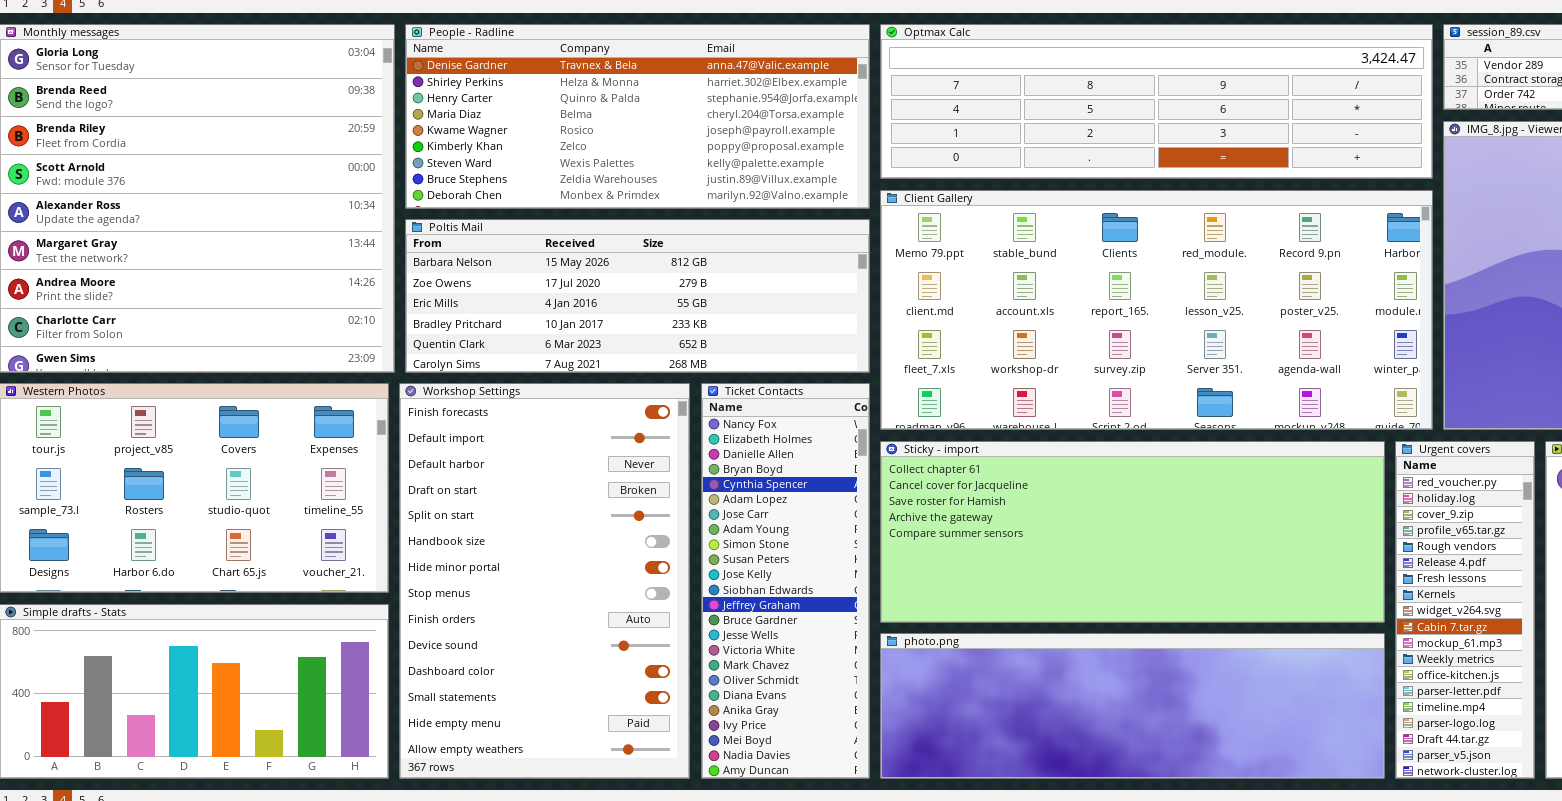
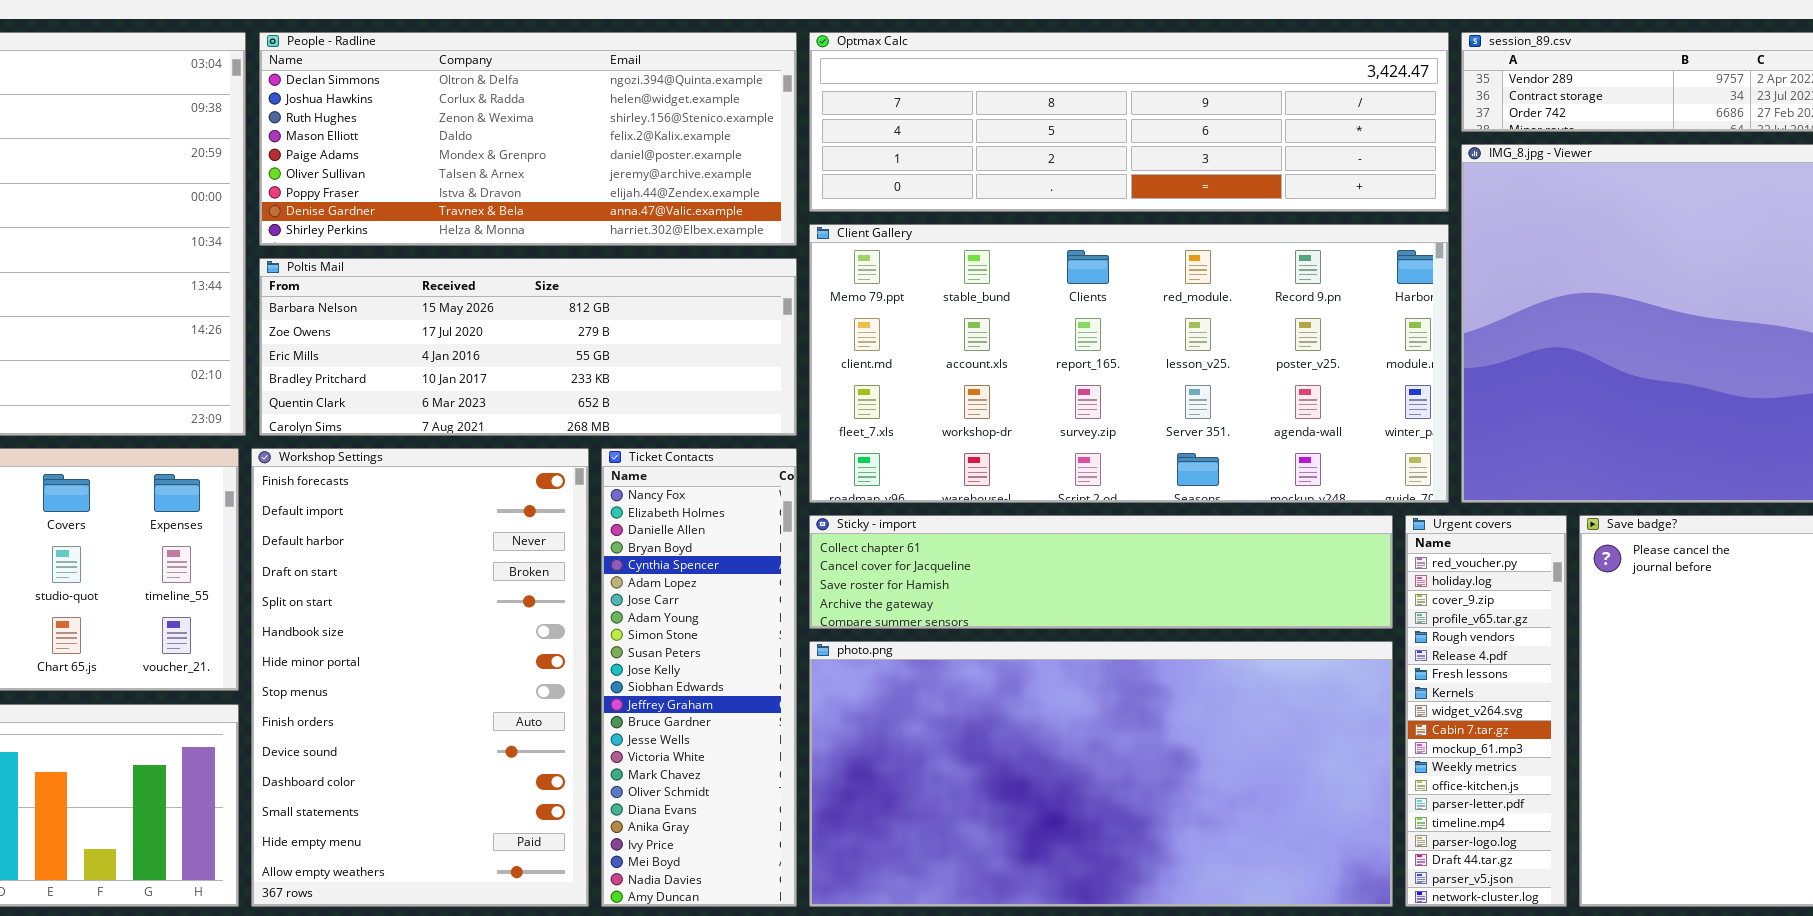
People - Radline: [405,24,870,209] -> [259,32,797,246], scrolled up 7 rows
Sticky - import: [880,441,1385,623] -> [809,515,1393,629], resized
photo.png: [880,633,1385,779] -> [809,641,1393,907], resized

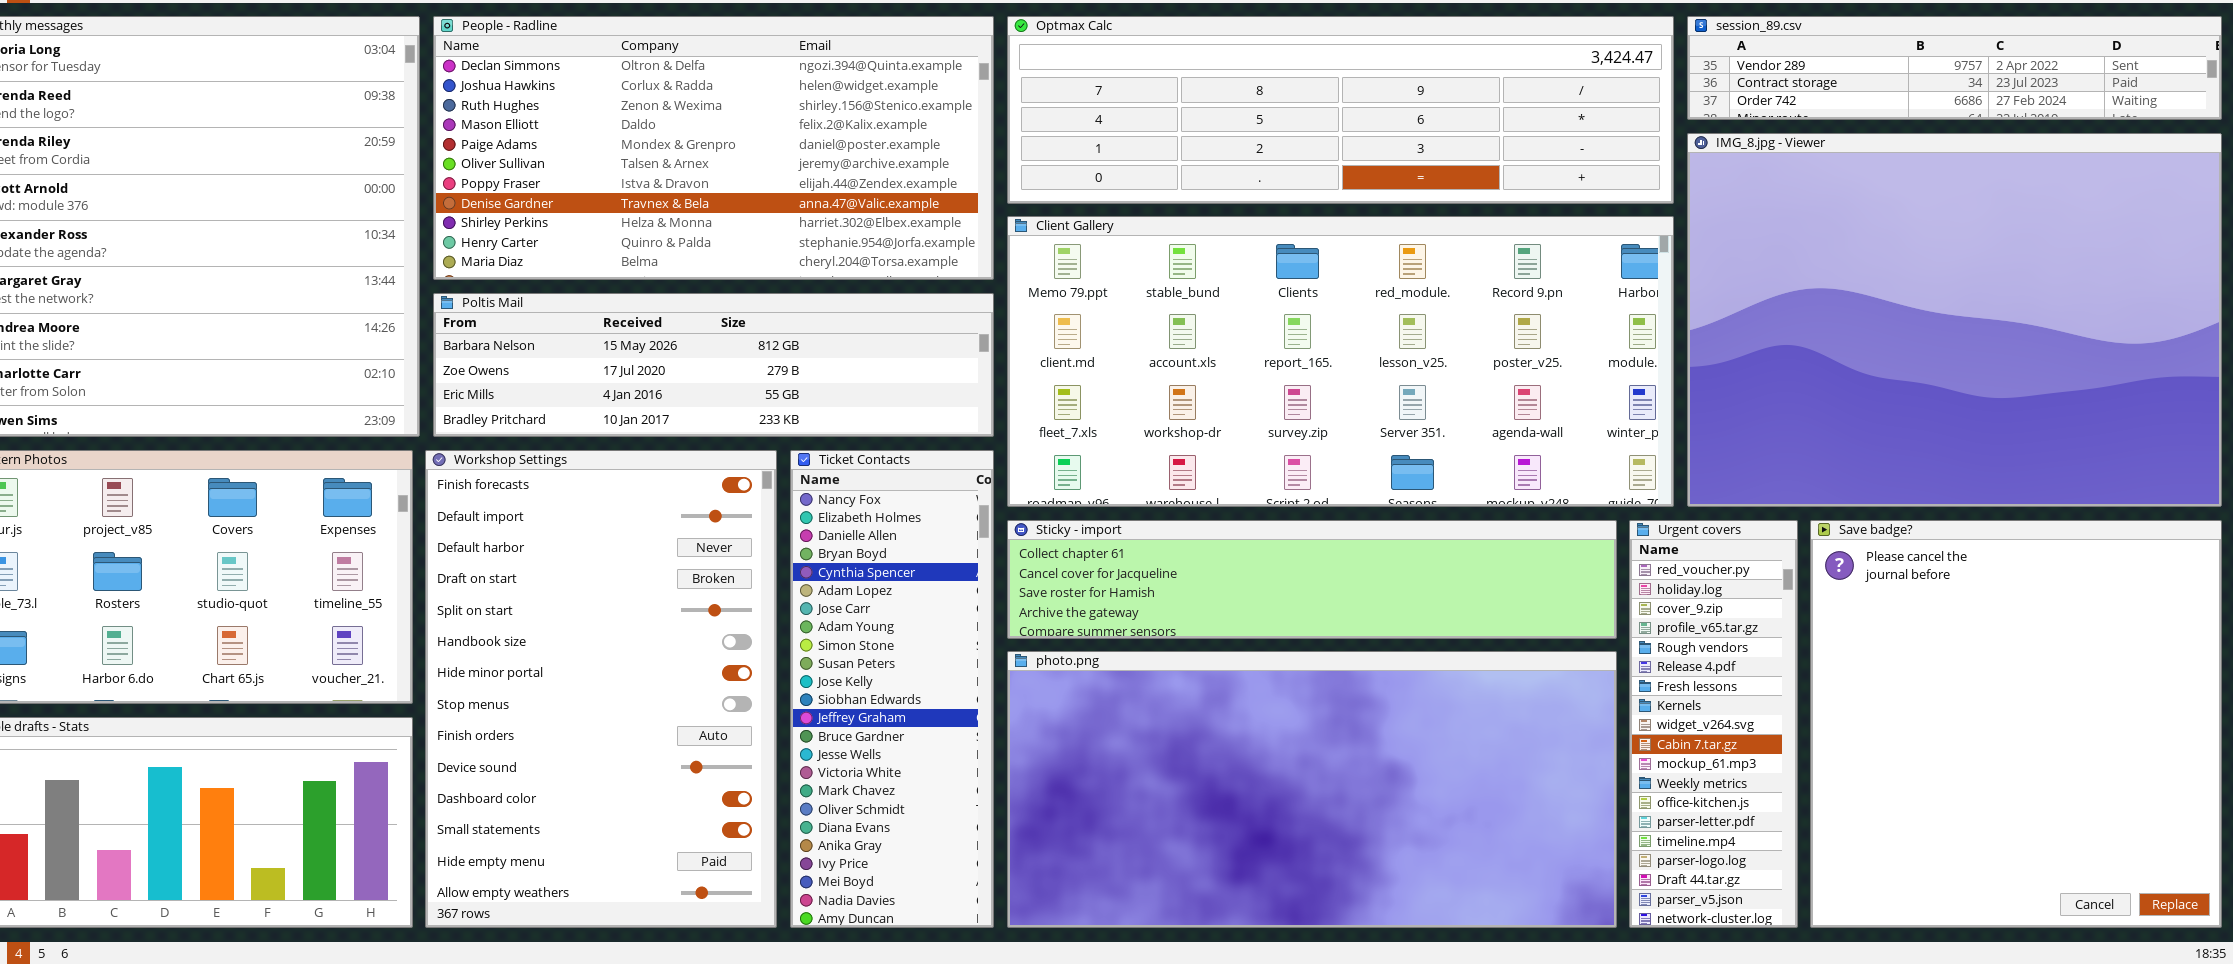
People - Radline: [259,32,797,246] -> [433,16,994,280], resized
Poltis Mail: [259,258,797,436] -> [433,293,994,437], resized

